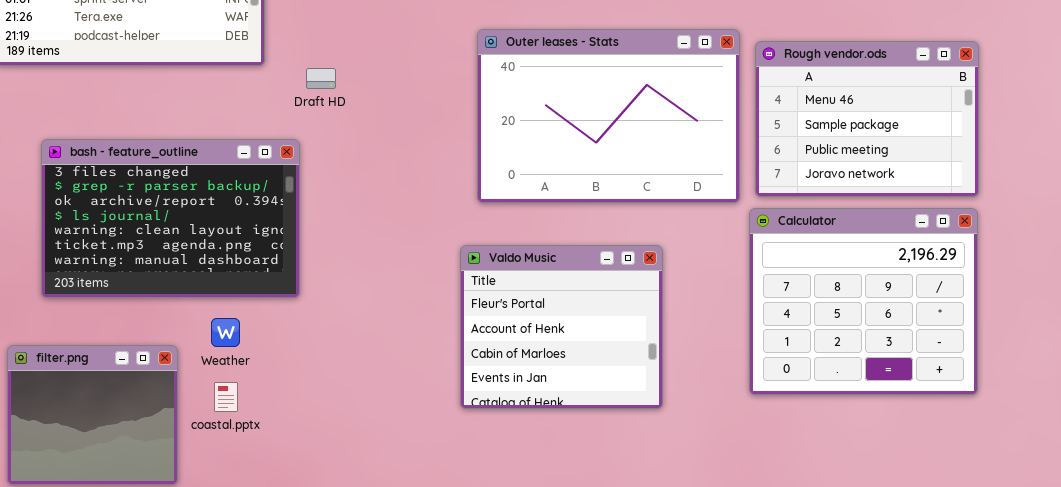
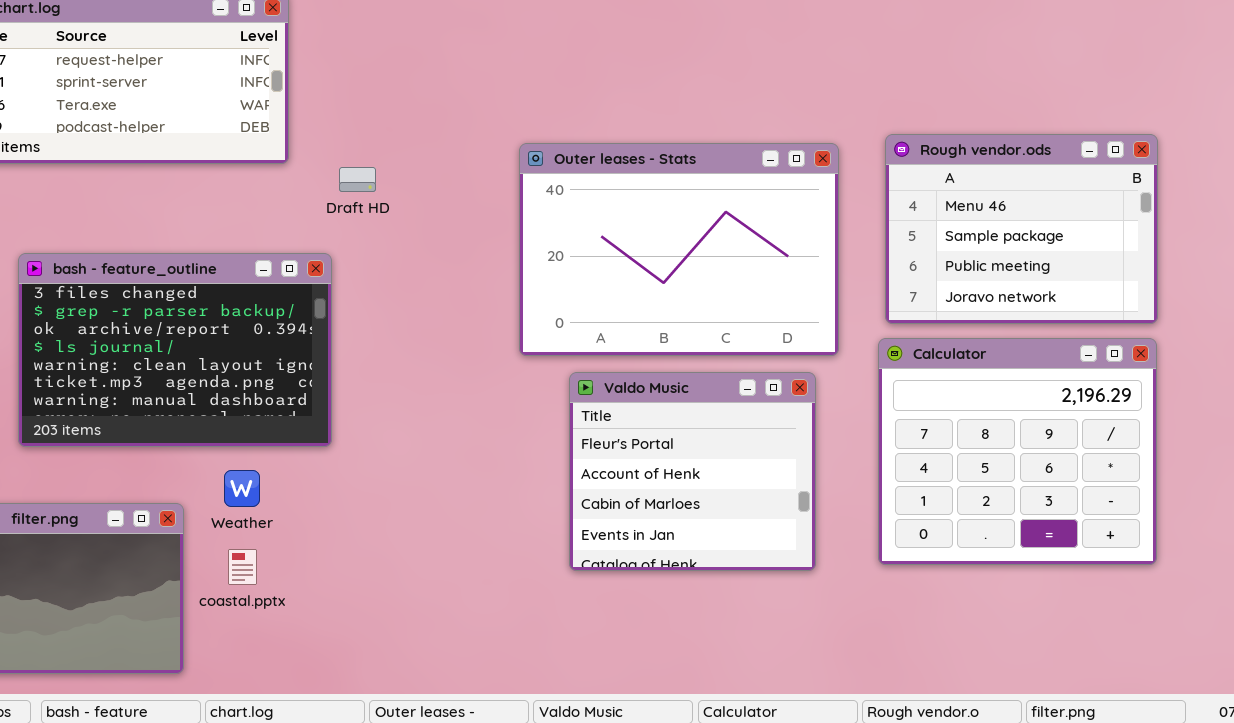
Outer leases - Stats: [477,29,740,203] -> [519,143,839,356], moved
Valdo Music: [460,245,663,409] -> [569,372,816,571], moved

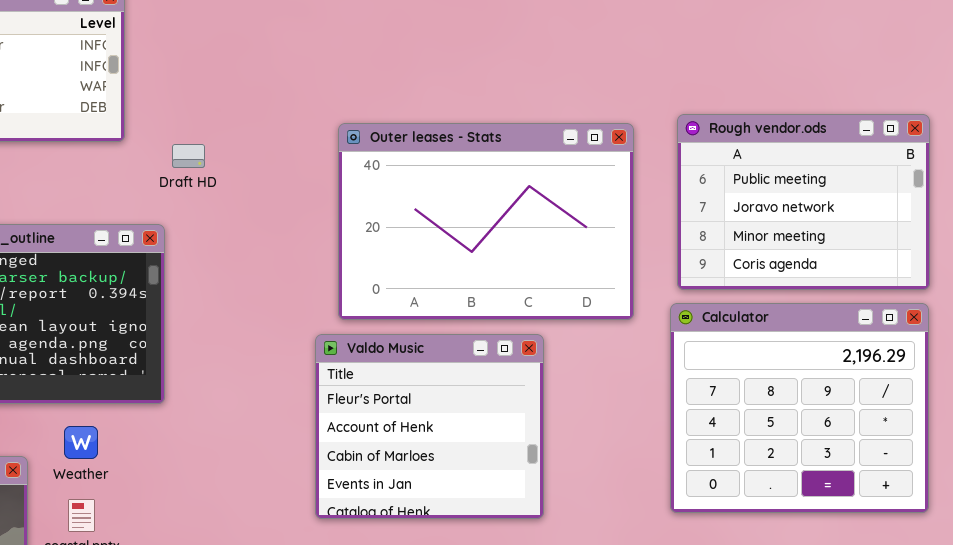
Rough vendor.ods: [885,134,1158,324] -> [677,114,930,290], scrolled down 2 rows
Valdo Music: [569,372,816,571] -> [315,334,544,519], moved

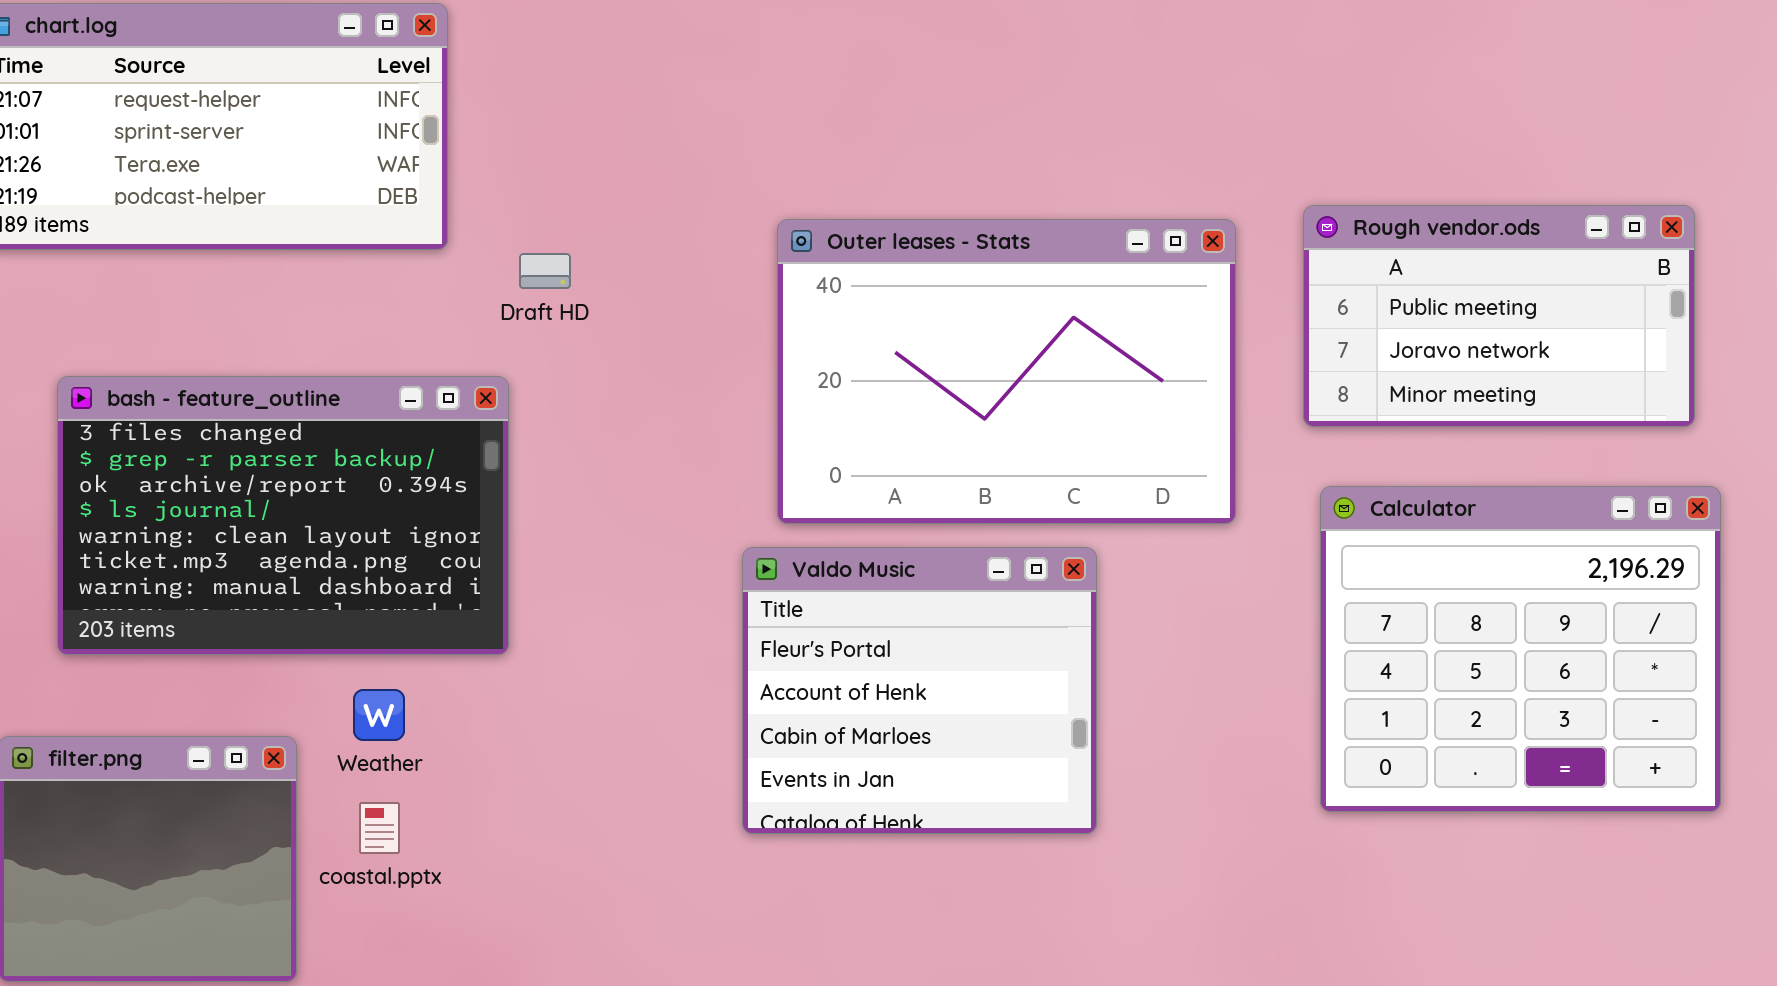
Rough vendor.ods: [677,114,930,290] -> [1303,205,1695,427], resized
Calculator: [670,303,929,513] -> [1320,486,1721,812], moved

